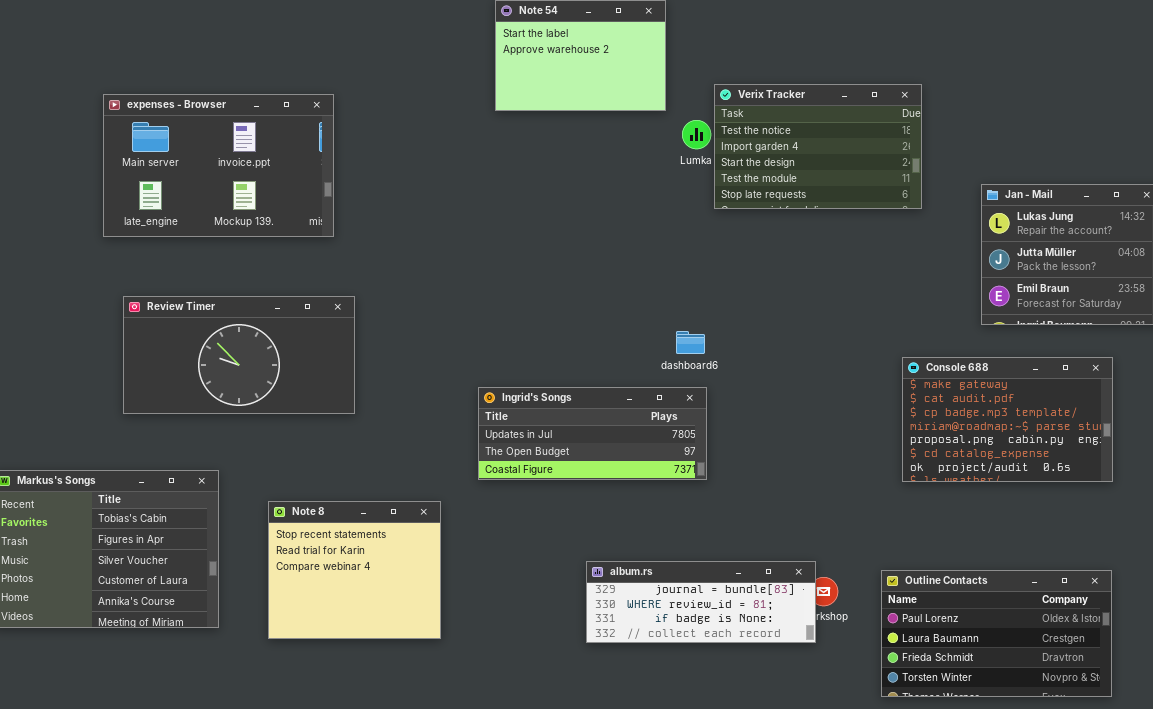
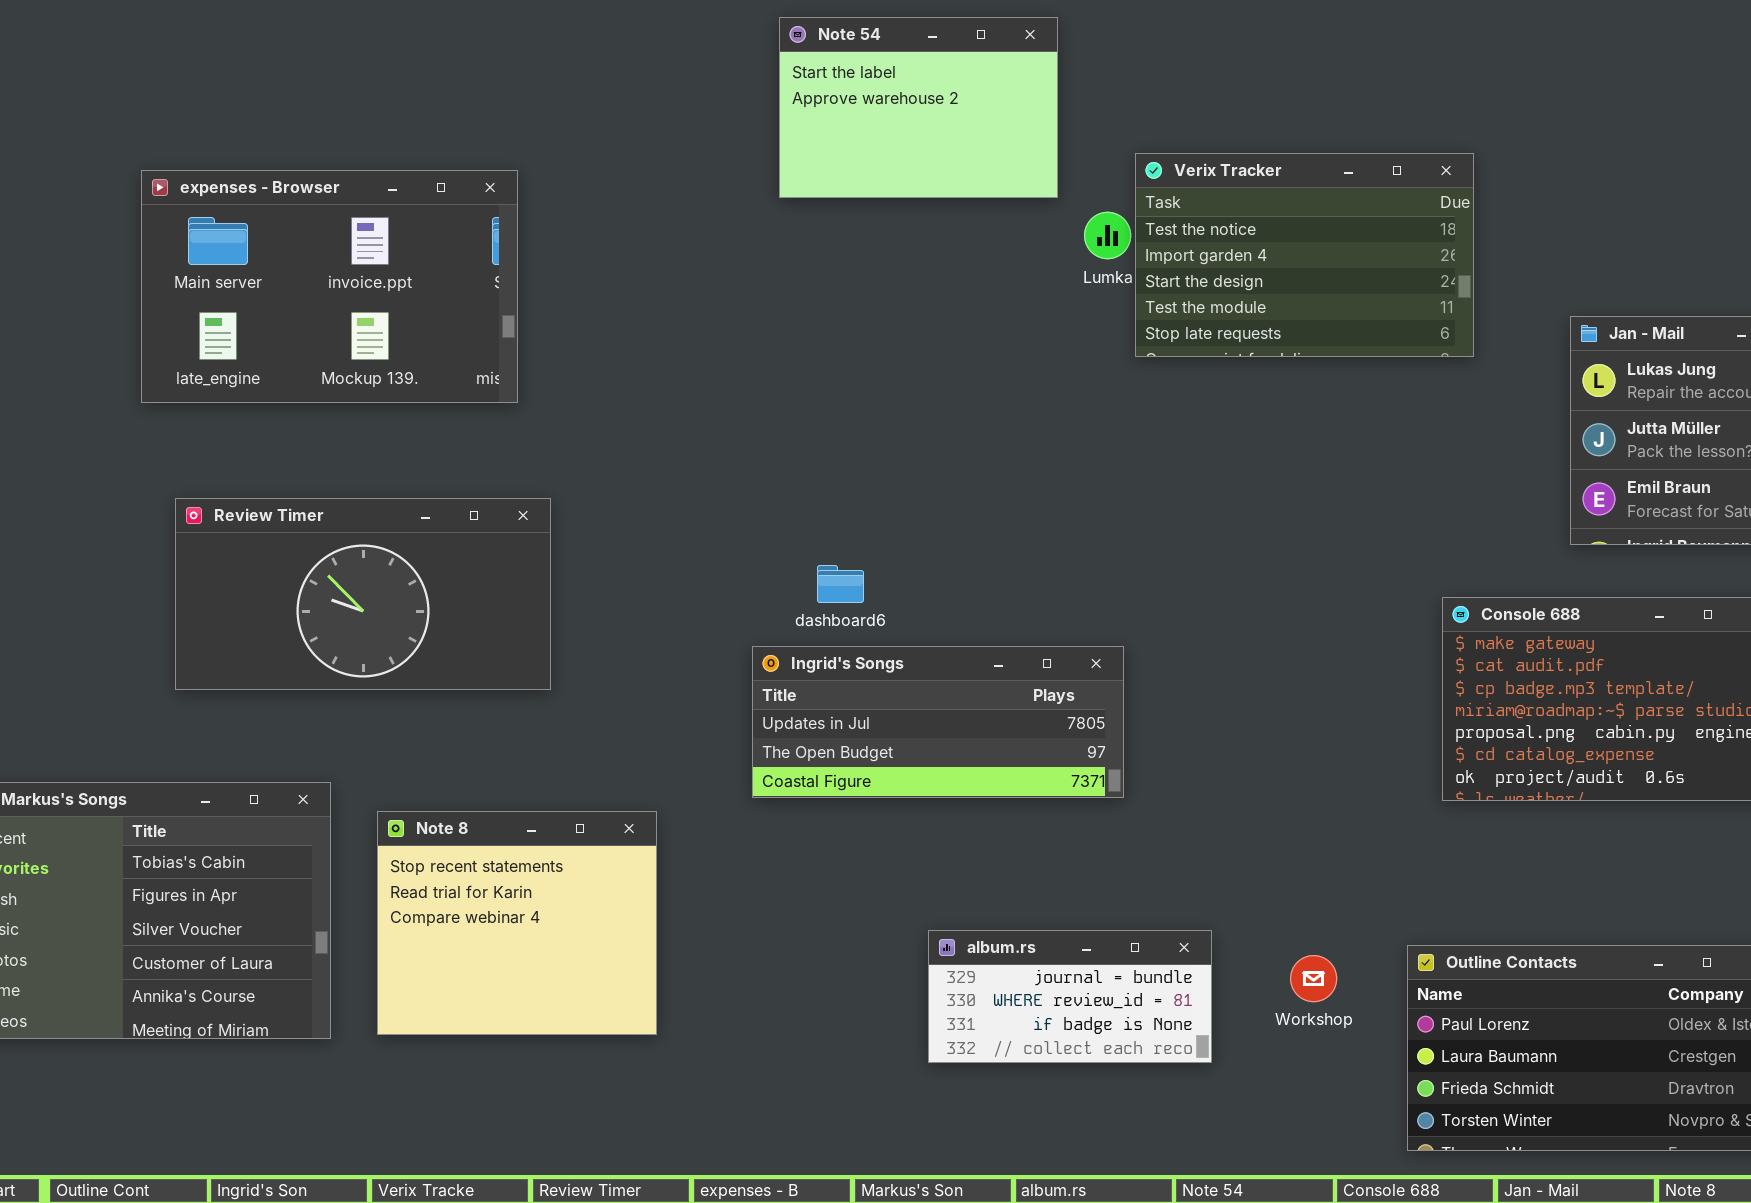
dashboard6: [676,331,705,354] -> [817,565,864,603], moved
Note 8: [268,501,441,639] -> [377,811,657,1035], moved
album.rs: [586,561,816,643] -> [928,930,1212,1063], resized

